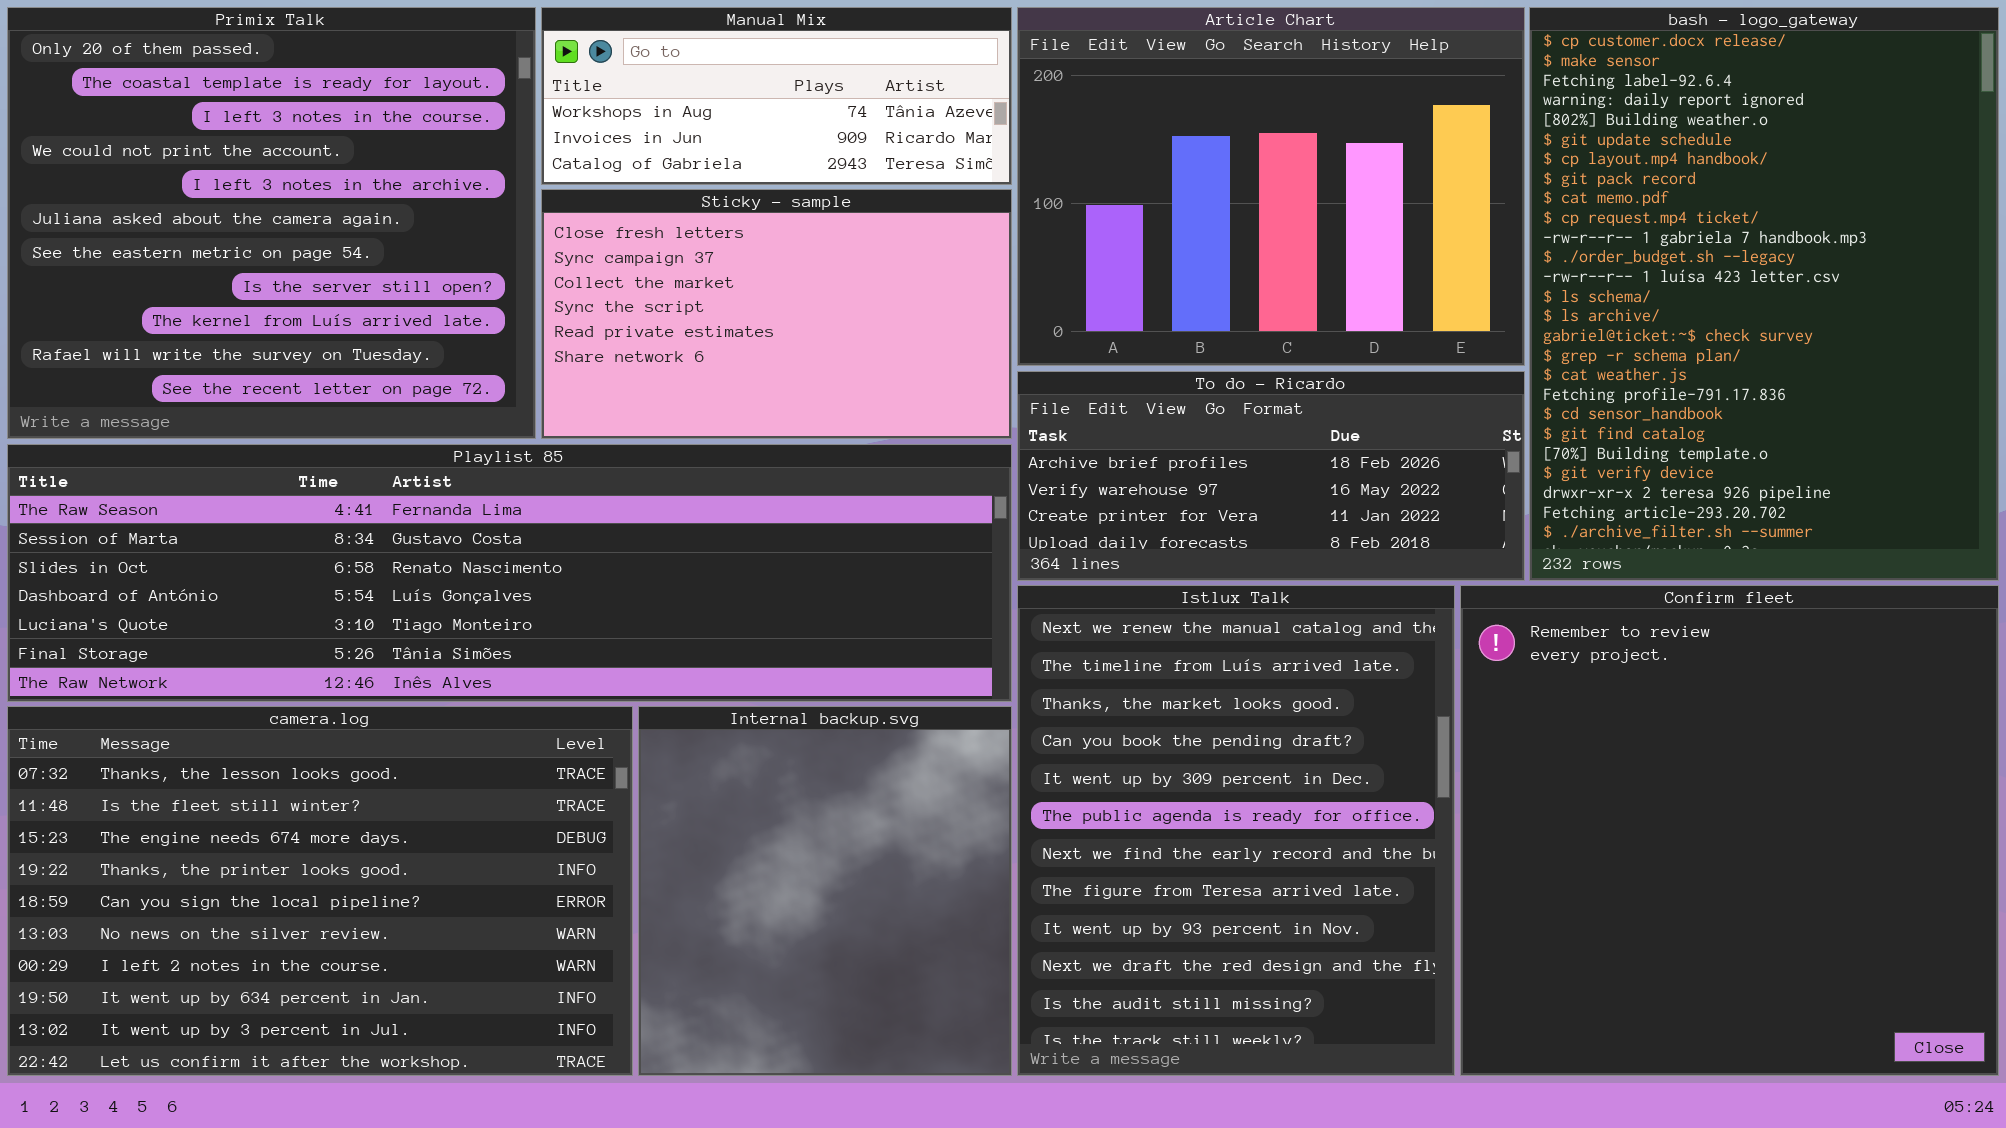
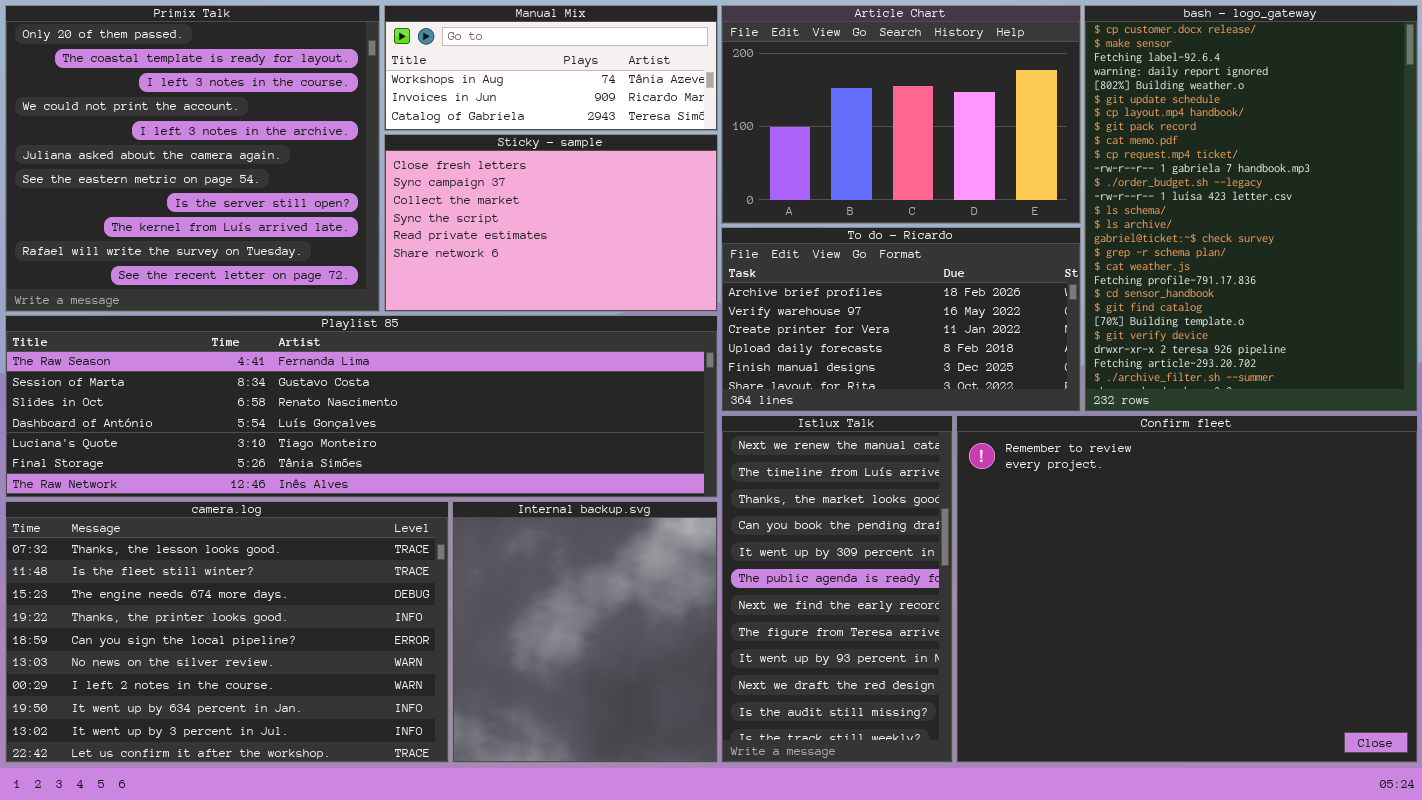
Article Chart: [1017,7,1525,366] -> [721,5,1081,224], resized
To do - Ricardo: [1017,371,1525,581] -> [721,227,1081,412], resized
Istlux Talk: [1017,585,1455,1076] -> [721,415,953,763], resized
Confirm fleet: [1460,585,1999,1076] -> [956,415,1418,763], resized

